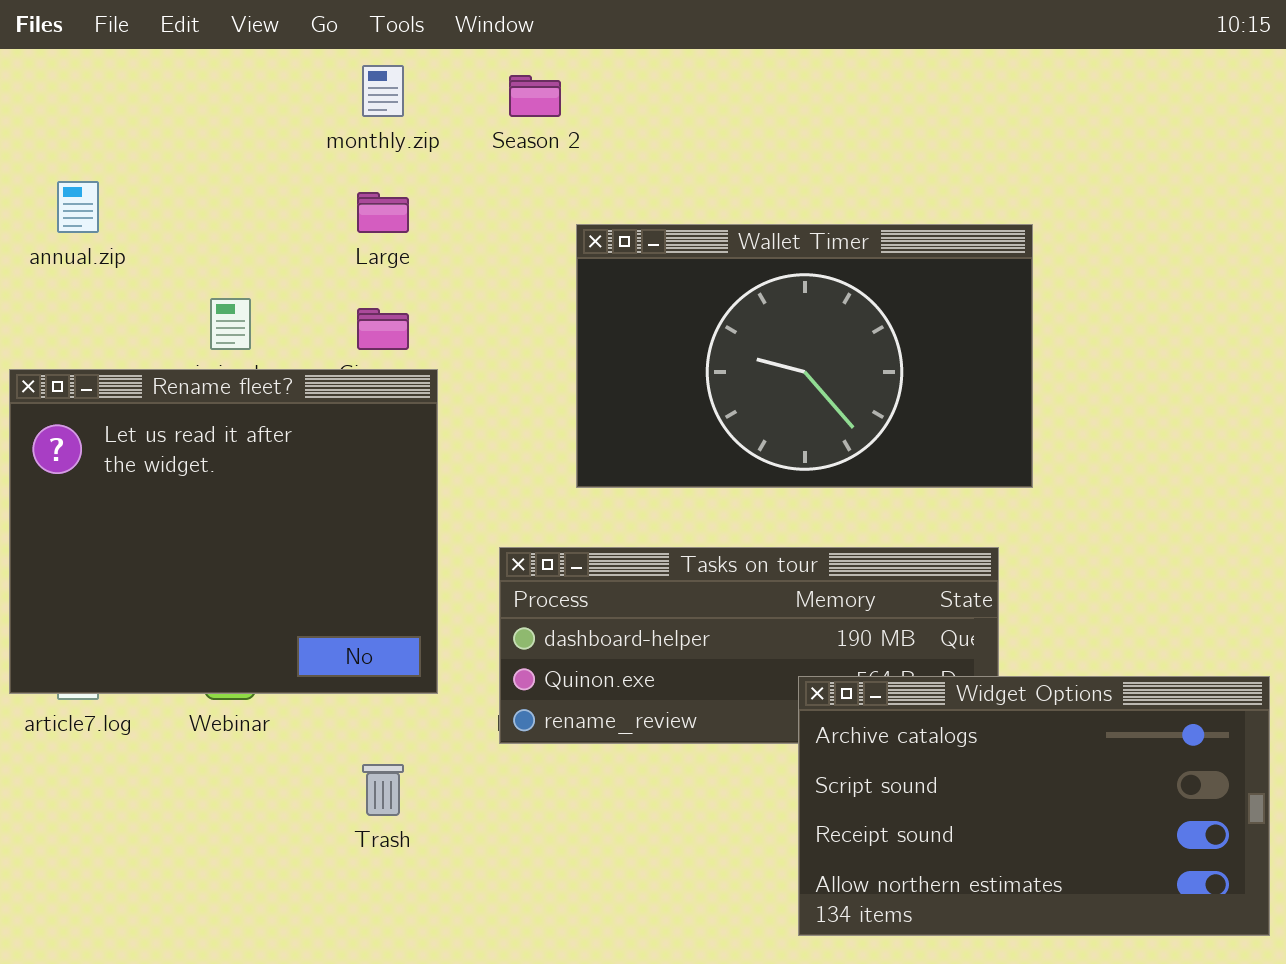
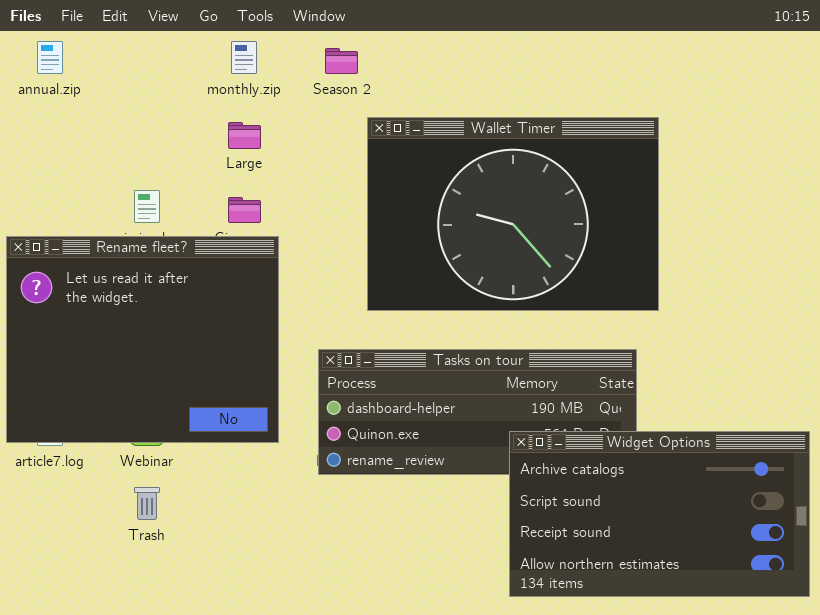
annual.zip: [57,181,99,233] -> [37,41,63,74], moved
Wallet Timer: [576,224,1033,488] -> [367,117,659,311], resized
Trash: [362,764,404,816] -> [134,487,160,520], moved

